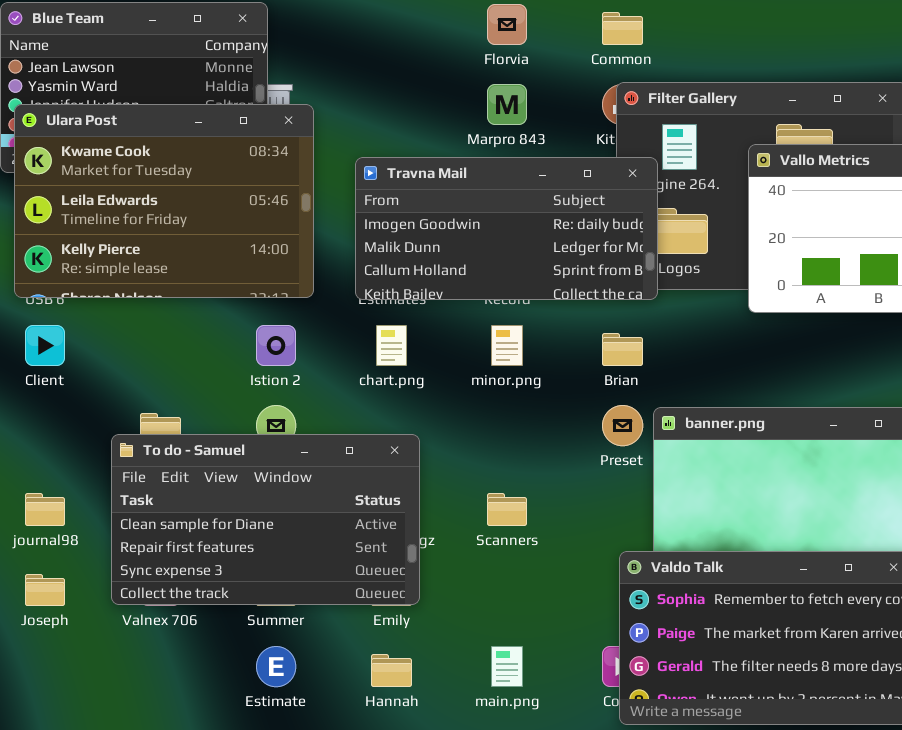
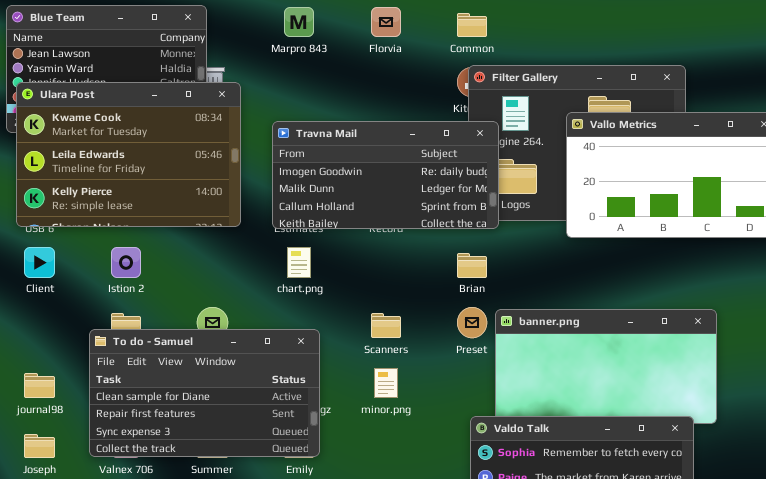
Marpro 843: [487,84,527,125] -> [284,7,314,37], moved
Istion 2: [256,325,296,366] -> [111,247,141,278], moved
minor.png: [491,325,523,366] -> [374,368,398,398], moved
Scanners: [487,493,527,526] -> [371,313,401,338], moved

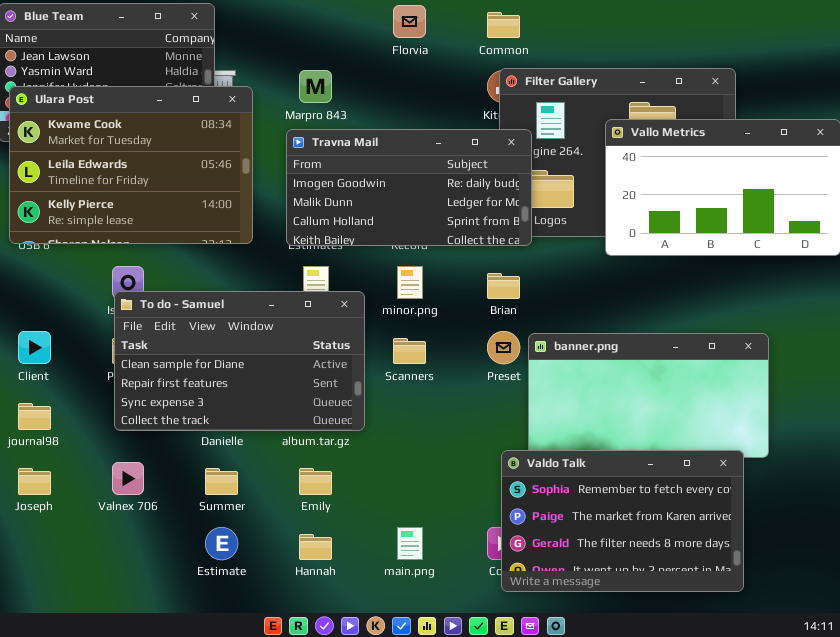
Marpro 843: [284,7,314,37] -> [299,70,332,103], moved
Client: [24,247,55,278] -> [18,331,51,364], moved
To do - Samuel: [89,329,320,457] -> [114,291,365,431], moved
minor.png: [374,368,398,398] -> [397,266,423,299], moved

